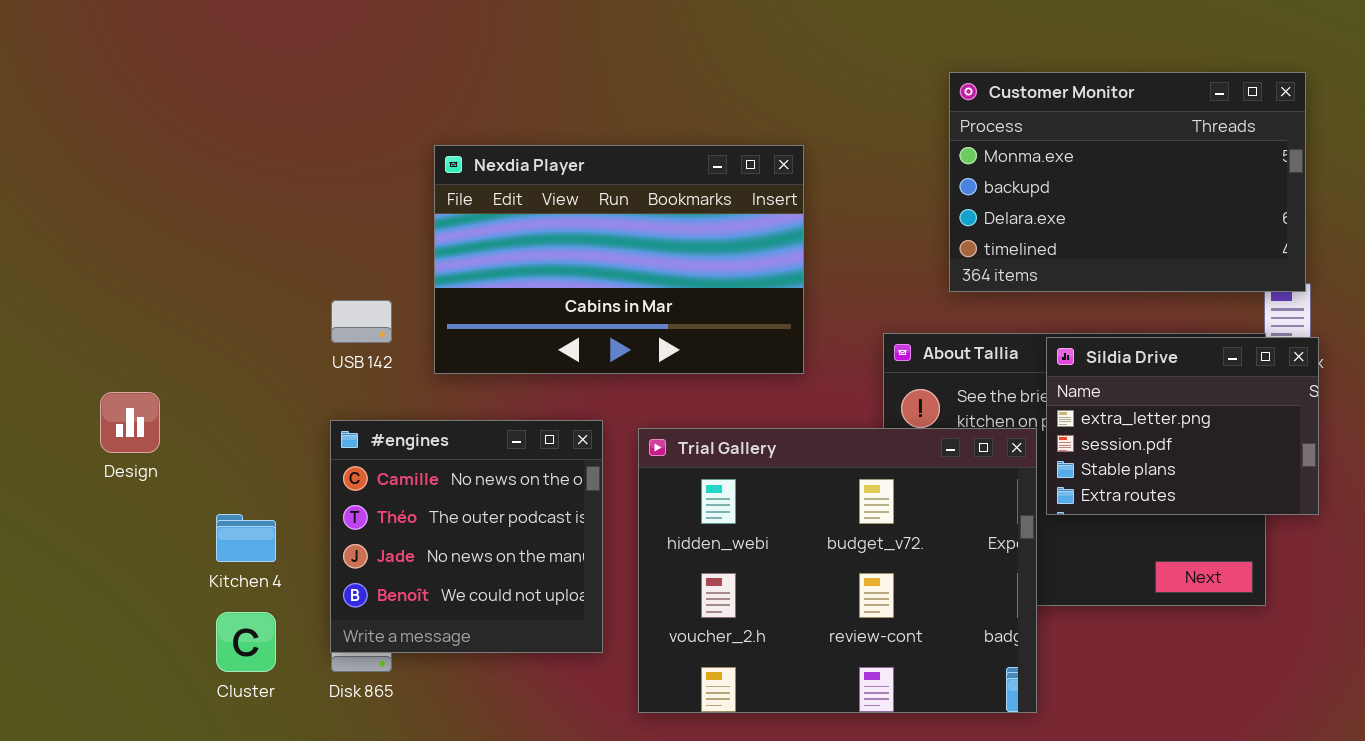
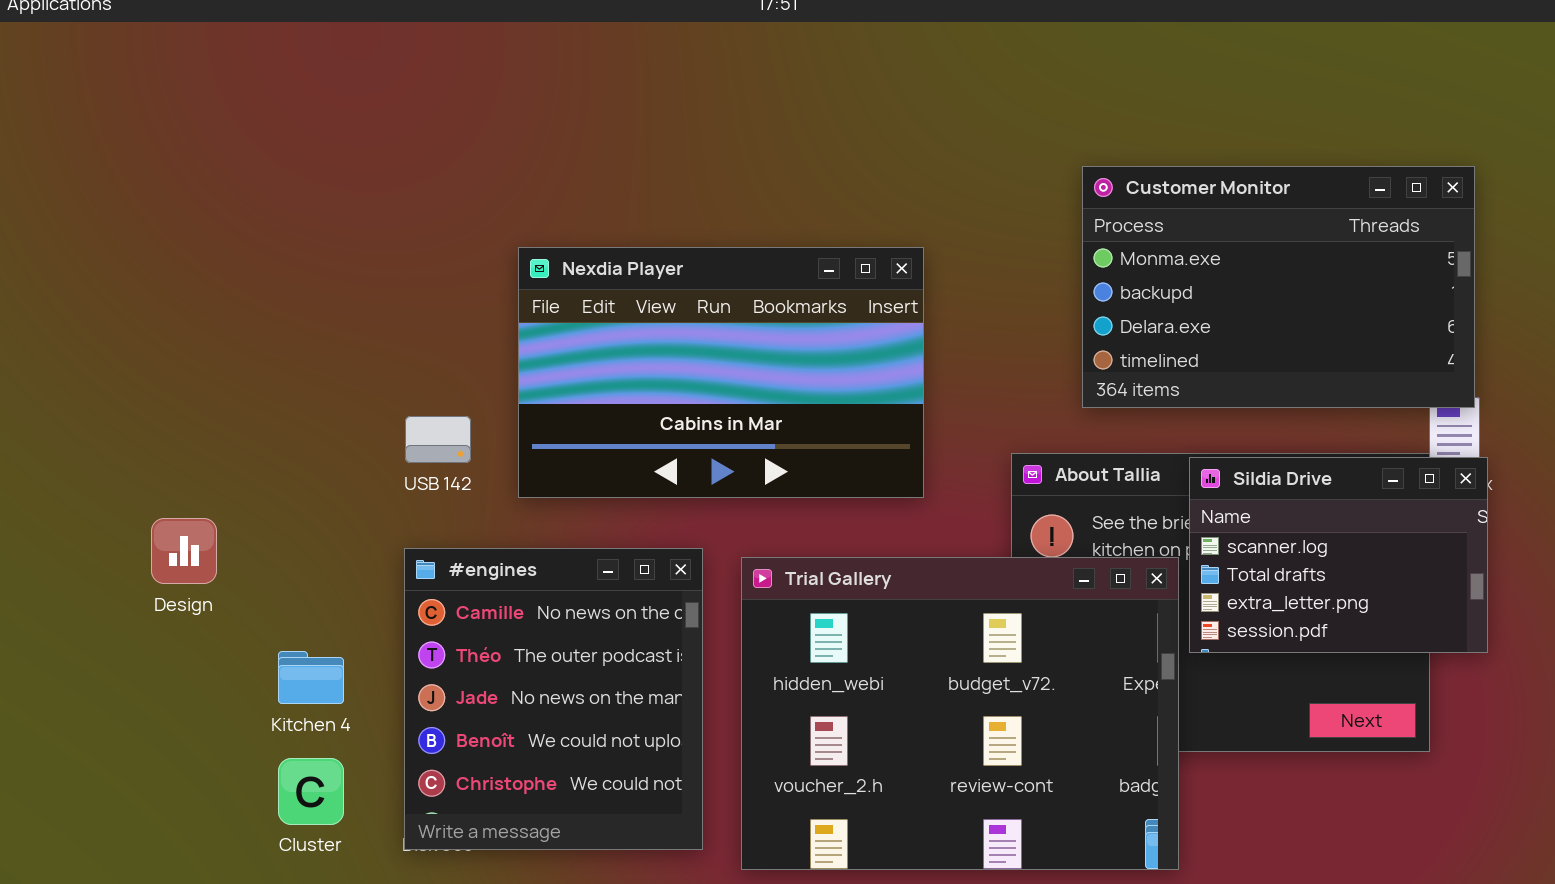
Sildia Drive: [1046,337,1319,515] -> [1189,457,1488,653], scrolled up 2 rows
#engines: [330,420,603,653] -> [404,548,703,850], resized

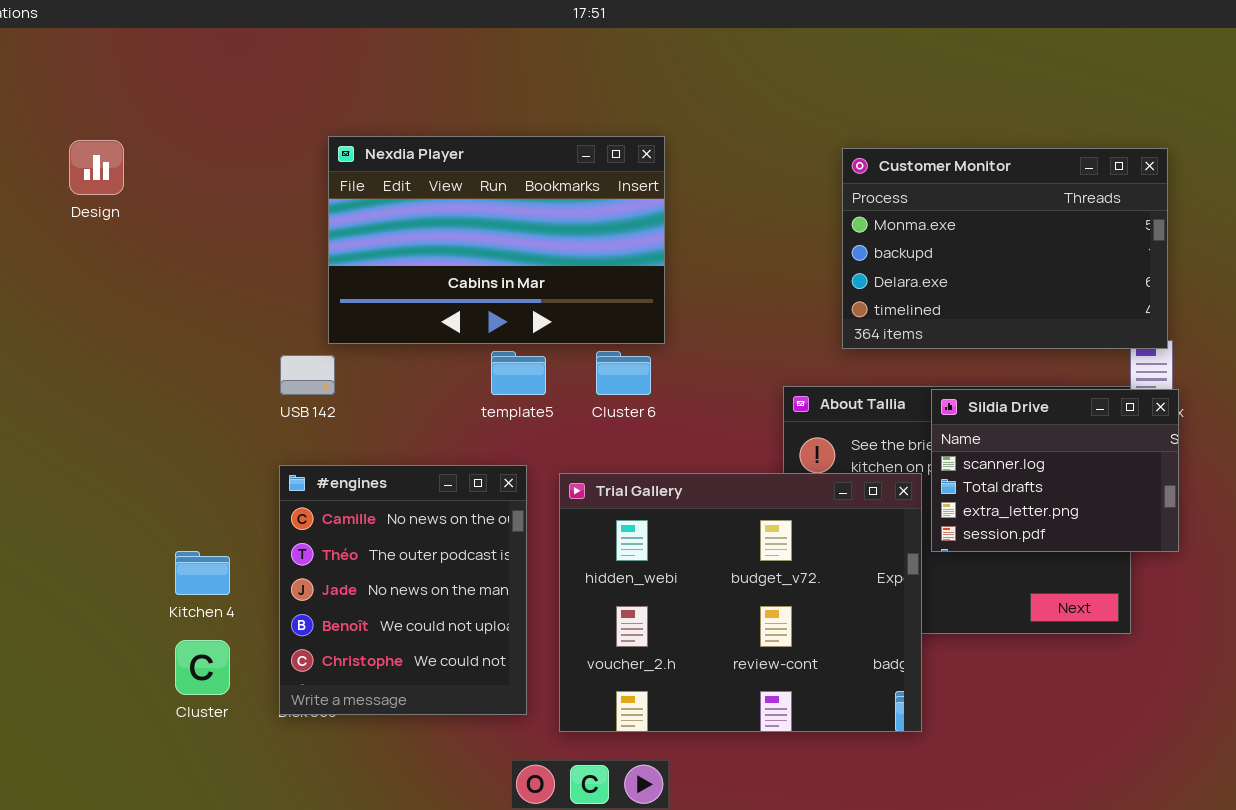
Nexdia Player: [518,247,924,498] -> [328,136,665,344], moved
Design: [151,518,217,584] -> [69,140,124,195], moved

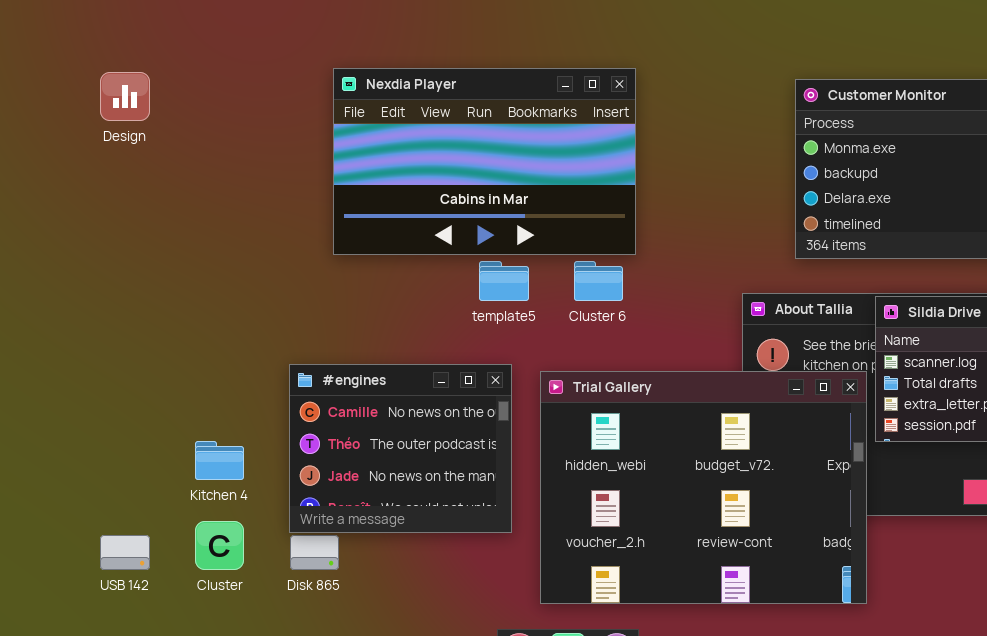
USB 142: [280,355,335,395] -> [100,535,150,570], moved
#engines: [279,465,527,715] -> [289,364,512,533], resized

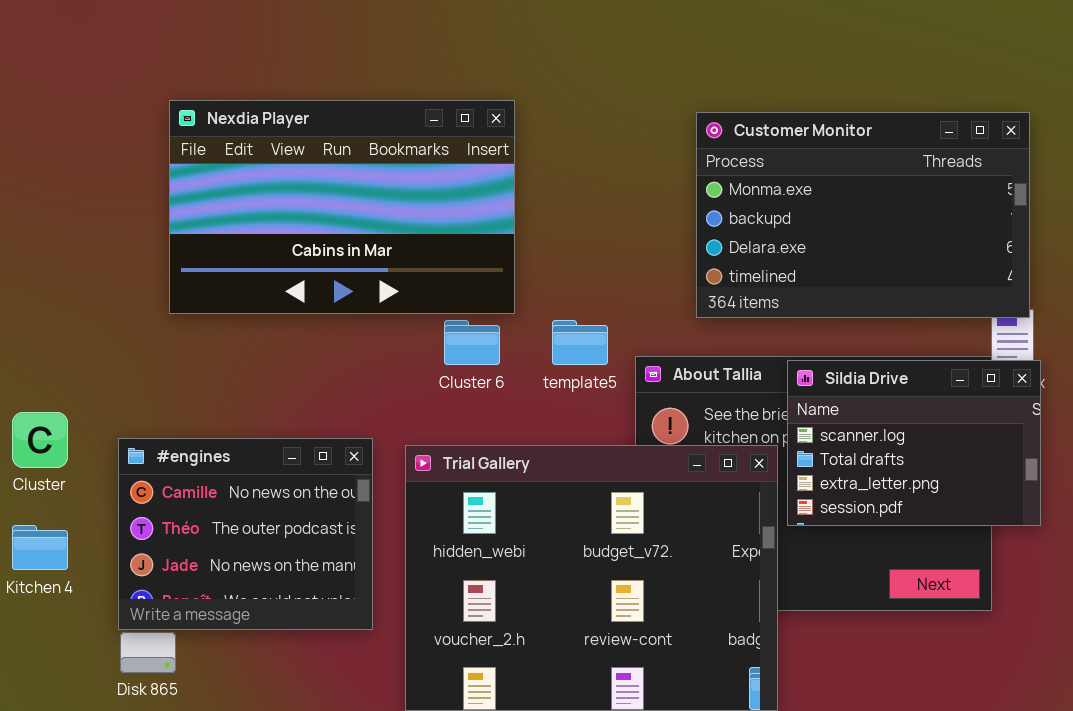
template5: [479,261,529,301] -> [552,320,608,365], moved
Cluster: [195,521,244,570] -> [12,412,68,468], moved

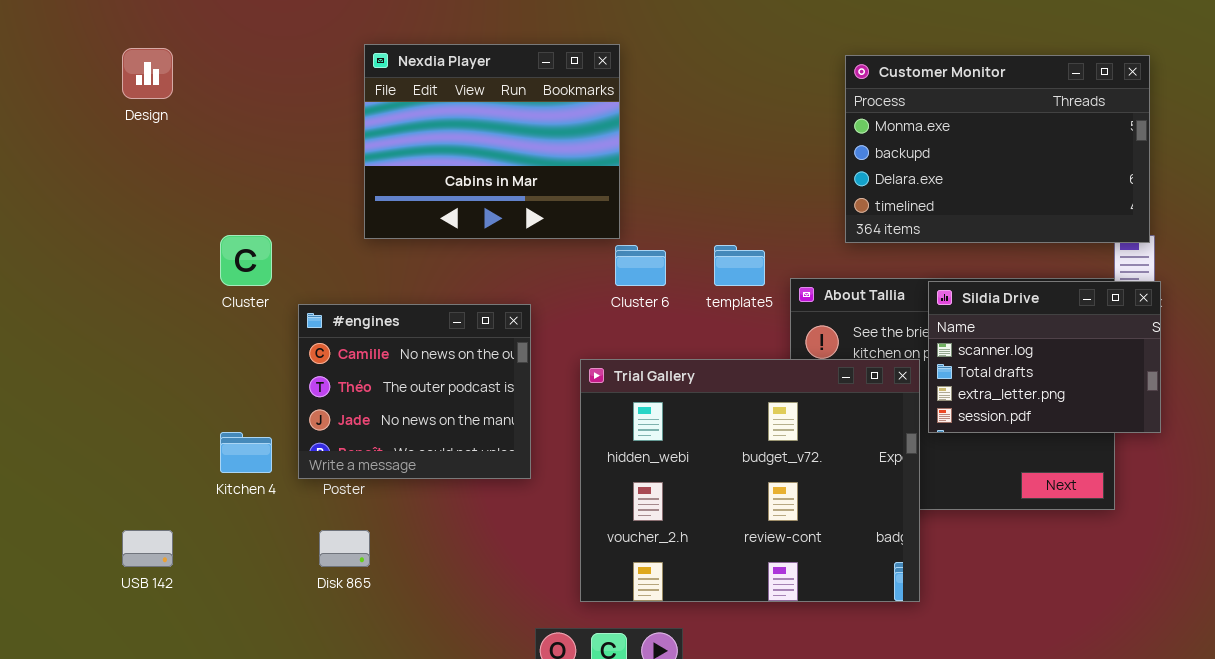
Nexdia Player: [169,100,515,314] -> [364,44,620,239], resized
Cluster: [12,412,68,468] -> [220,235,272,286], moved
#engines: [118,438,373,630] -> [298,304,531,479], moved

